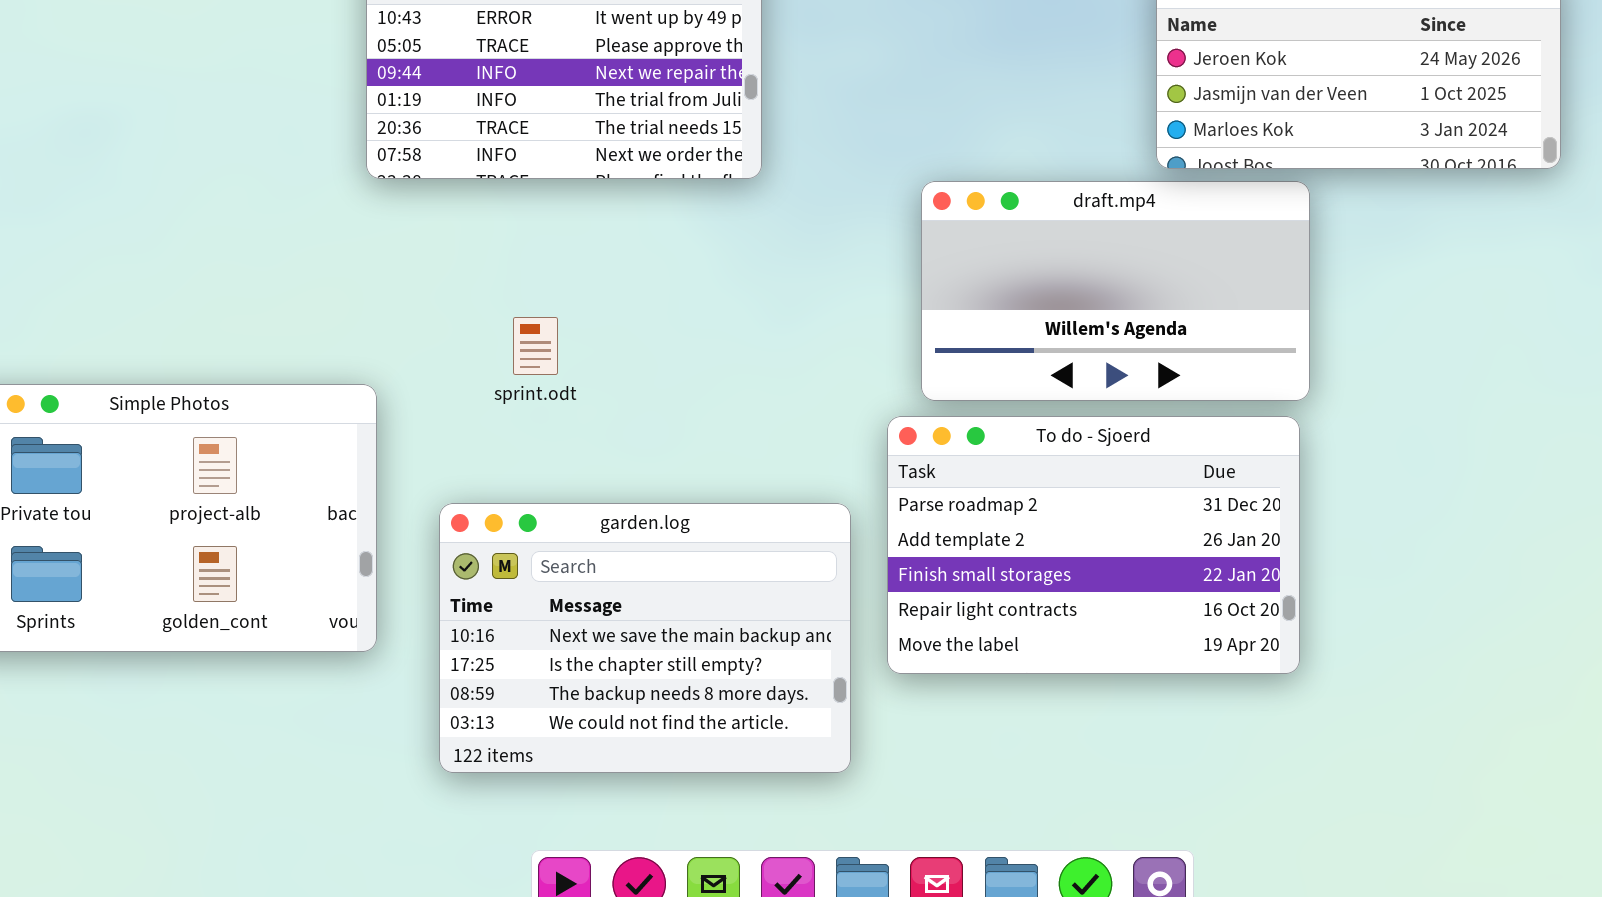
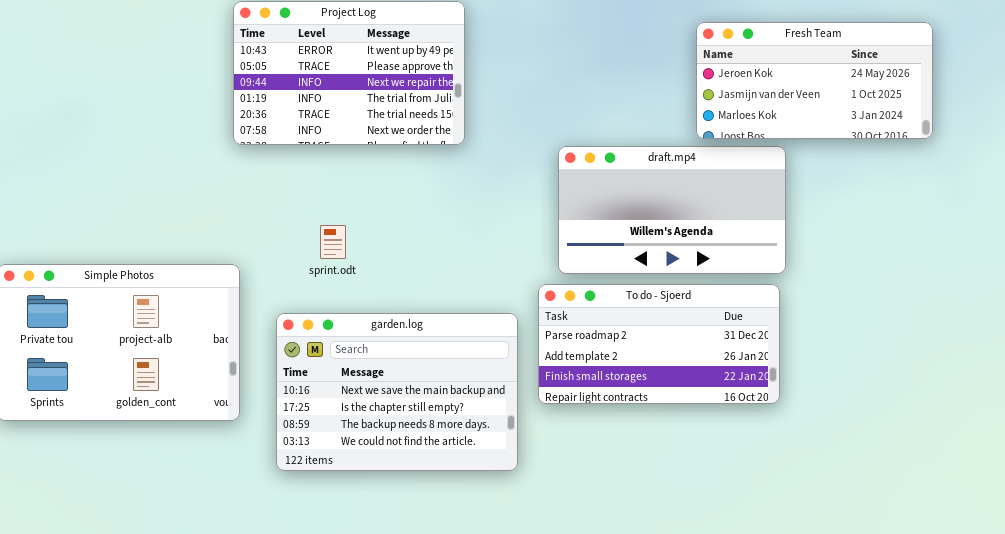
To do - Sjoerd: [887,416,1300,674] -> [538,284,780,404], resized
garden.log: [439,503,851,773] -> [276,313,518,471], moved

